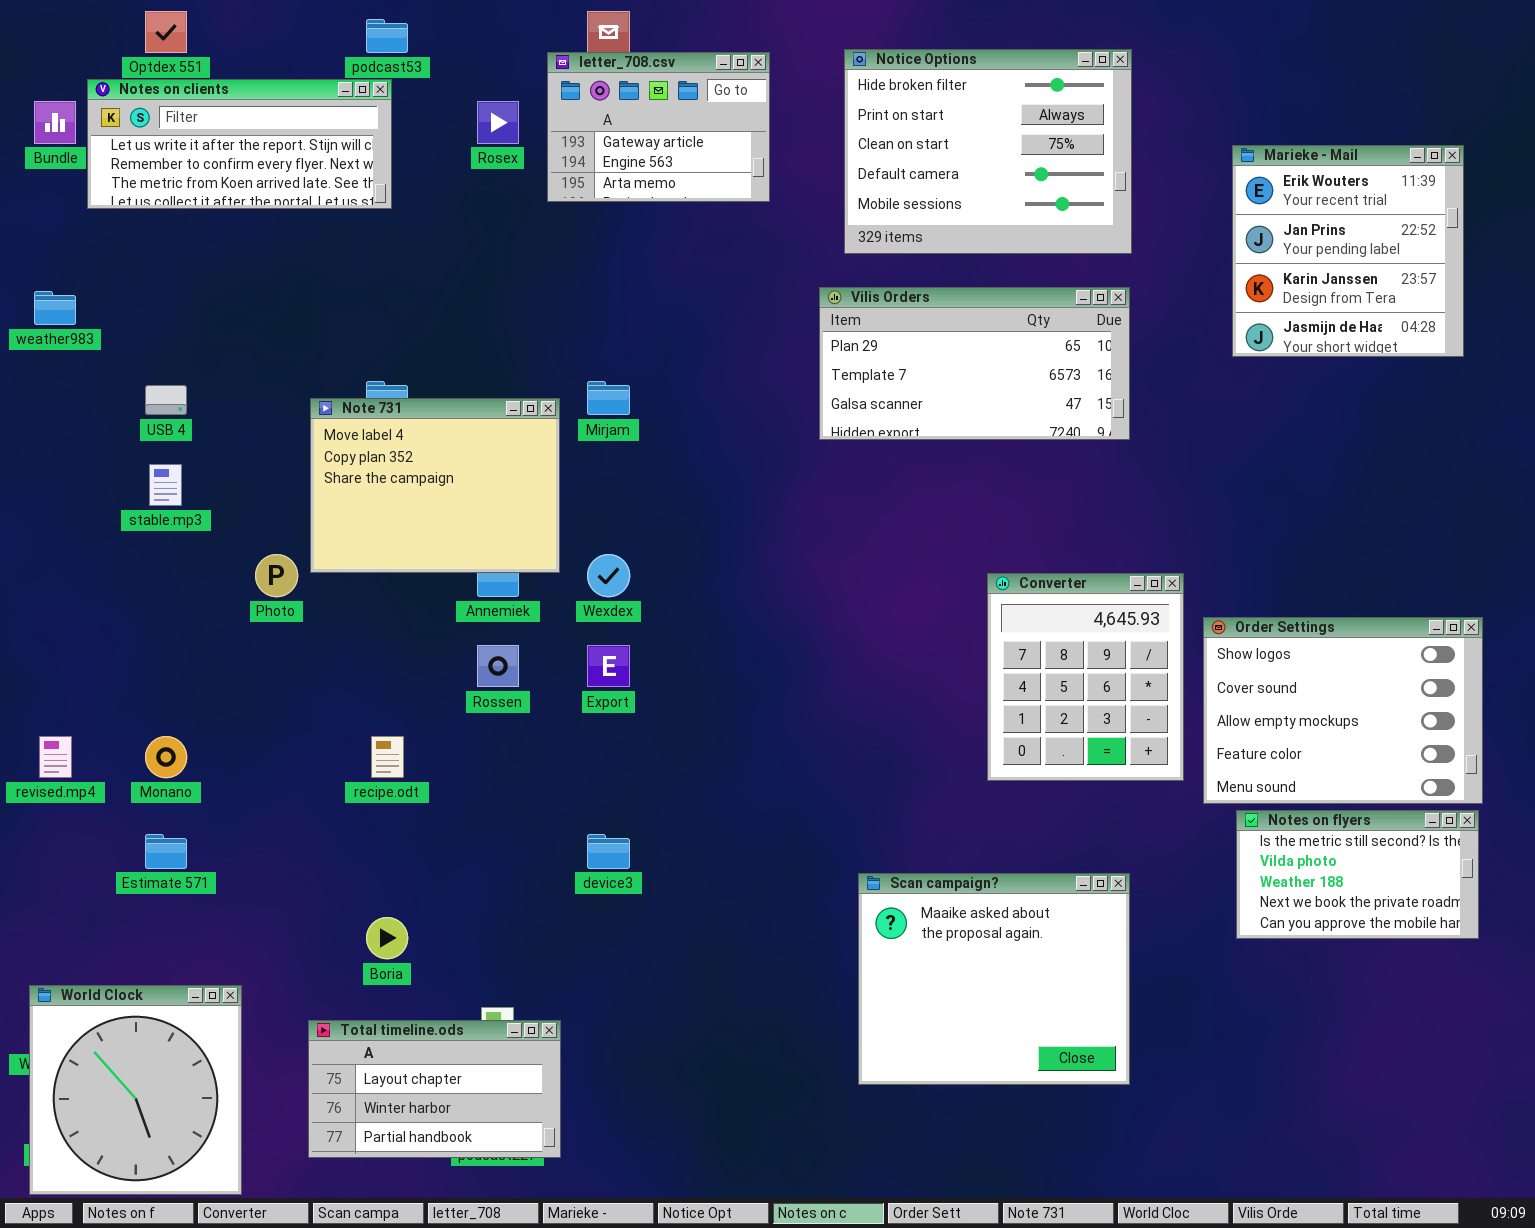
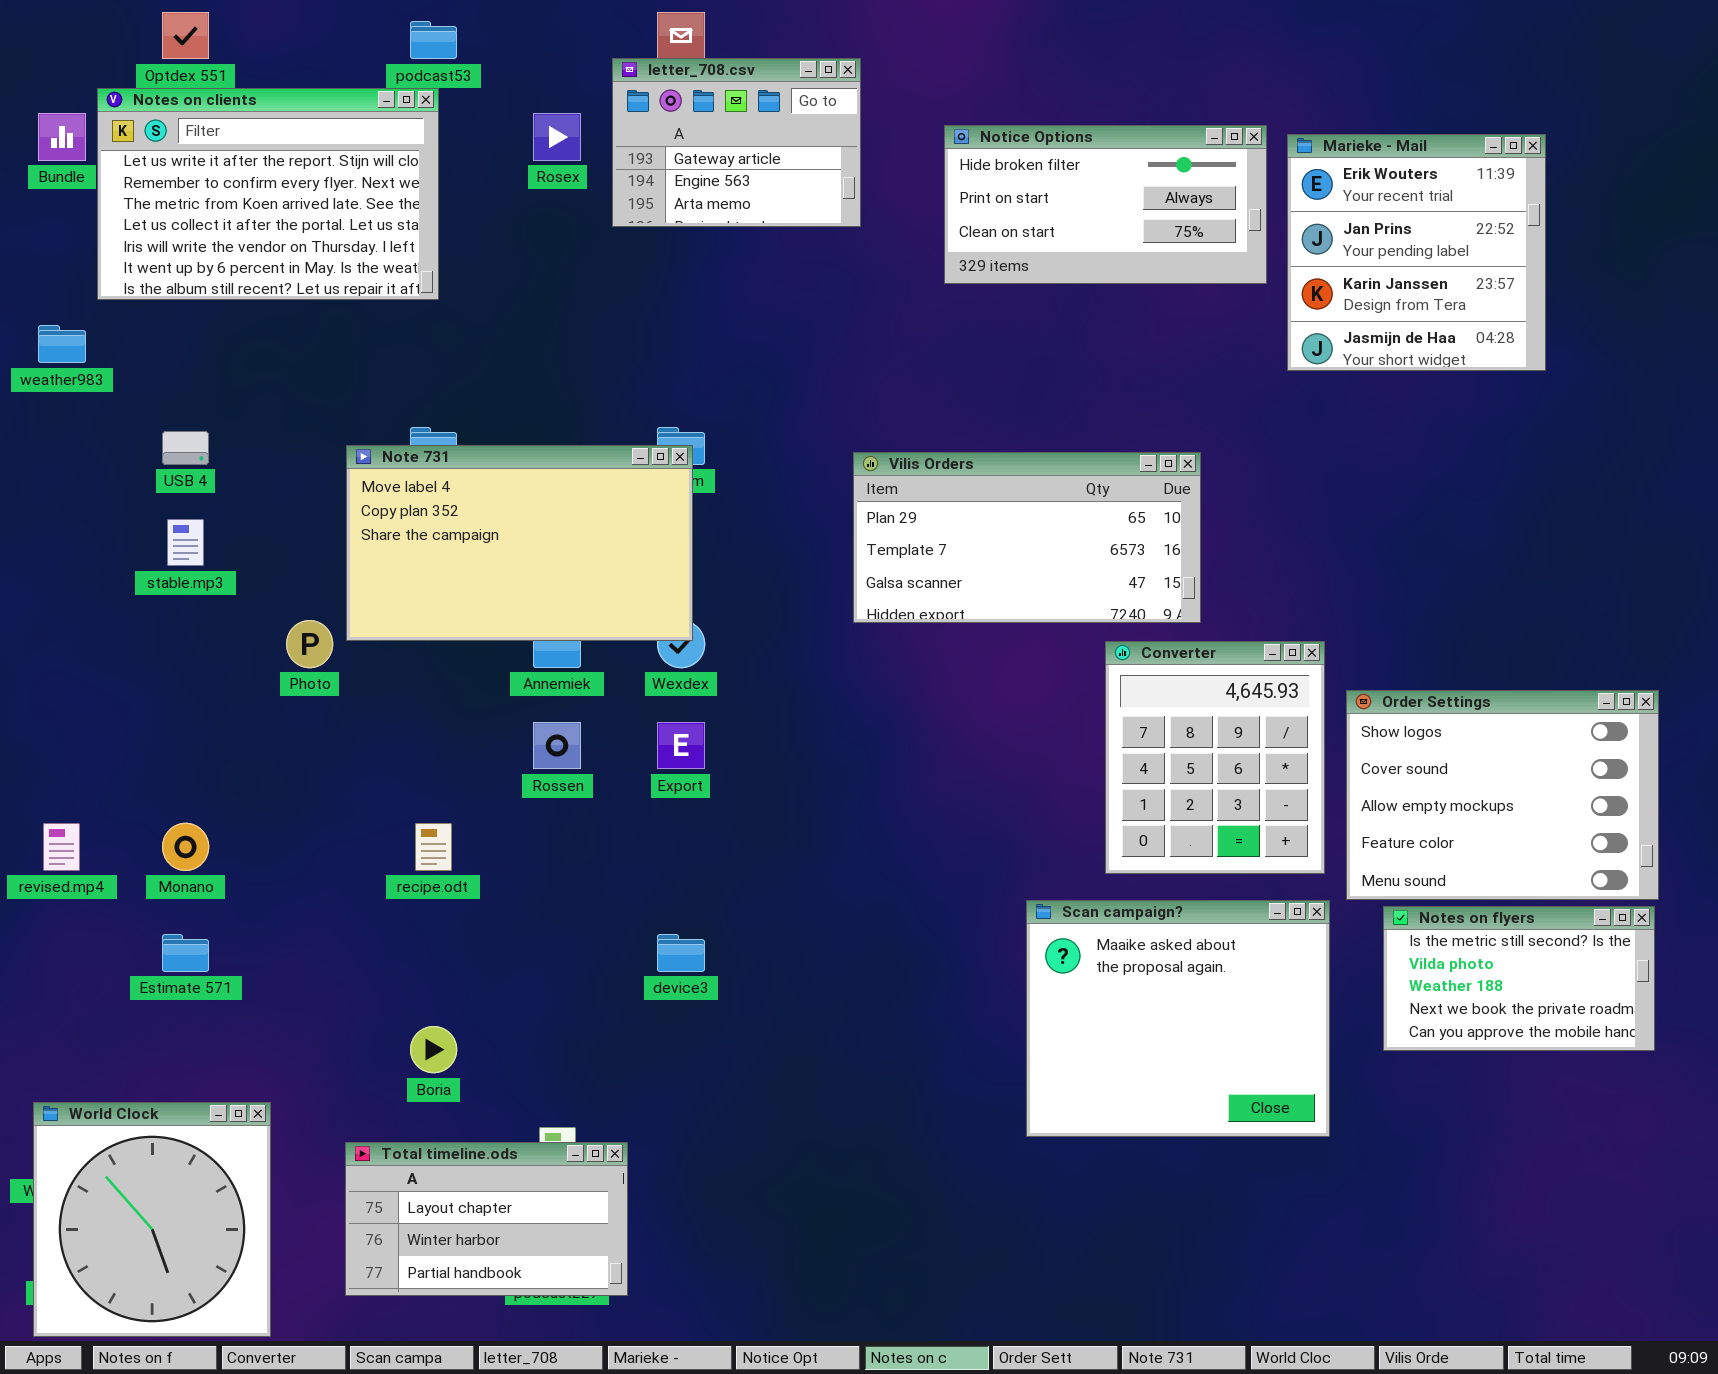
Notice Options: [844,49,1132,254] -> [944,125,1267,284], resized
Notes on clients: [87,79,392,209] -> [97,88,439,300], resized
Marieke - Mail: [1232,145,1464,357] -> [1287,134,1546,371], moved
Vilis Orders: [819,287,1130,440] -> [853,452,1201,623], moved
Note 731: [310,398,560,573] -> [346,445,693,641], resized
Scan campaign?: [858,873,1130,1085] -> [1026,900,1330,1137], moved

